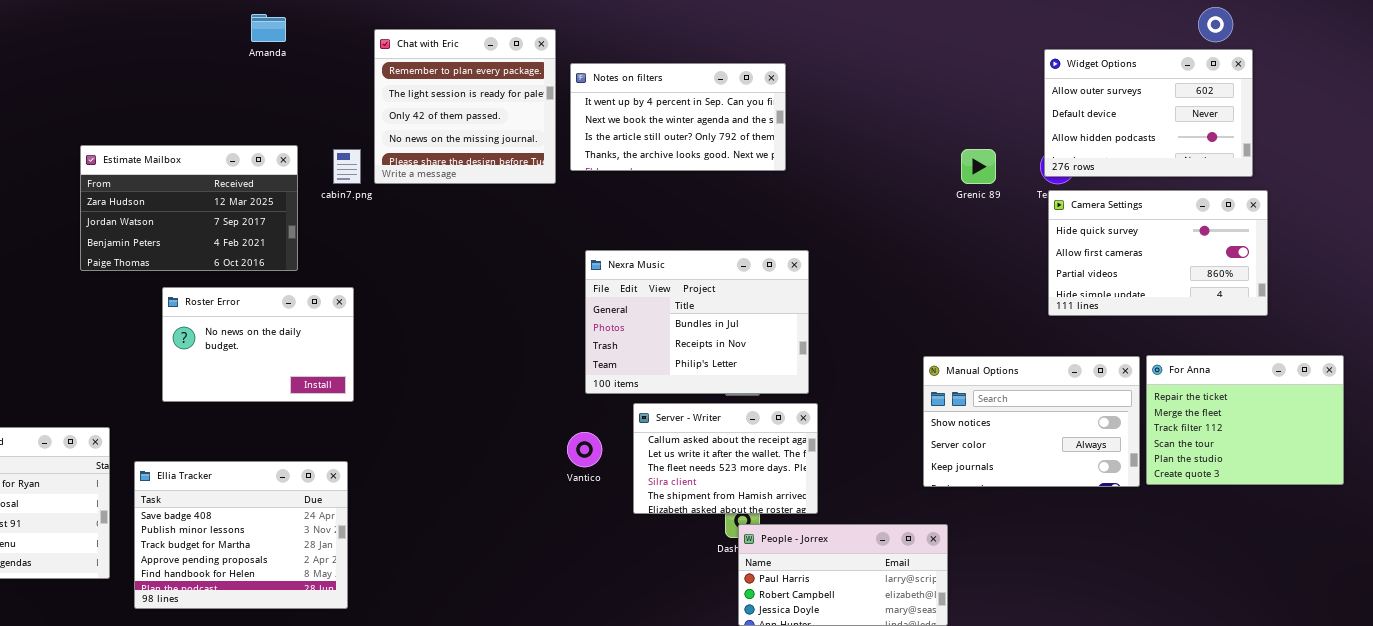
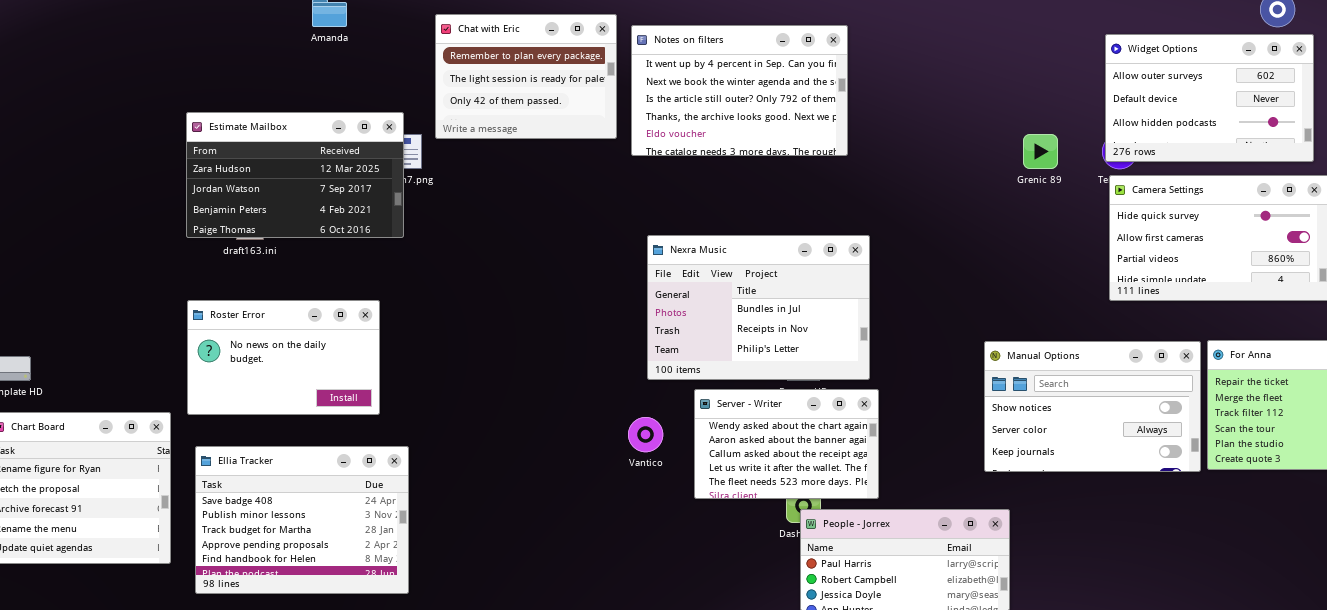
Chat with Eric: [374,29,556,184] -> [435,14,617,139], resized
Notes on filters: [570,63,786,171] -> [631,25,848,156], resized
Estimate Mailbox: [80,145,298,271] -> [186,112,404,238], moved
Roster Error: [162,287,354,402] -> [187,300,380,415], moved
Server - Writer: [633,403,818,514] -> [694,389,879,499], scrolled up 2 rows

